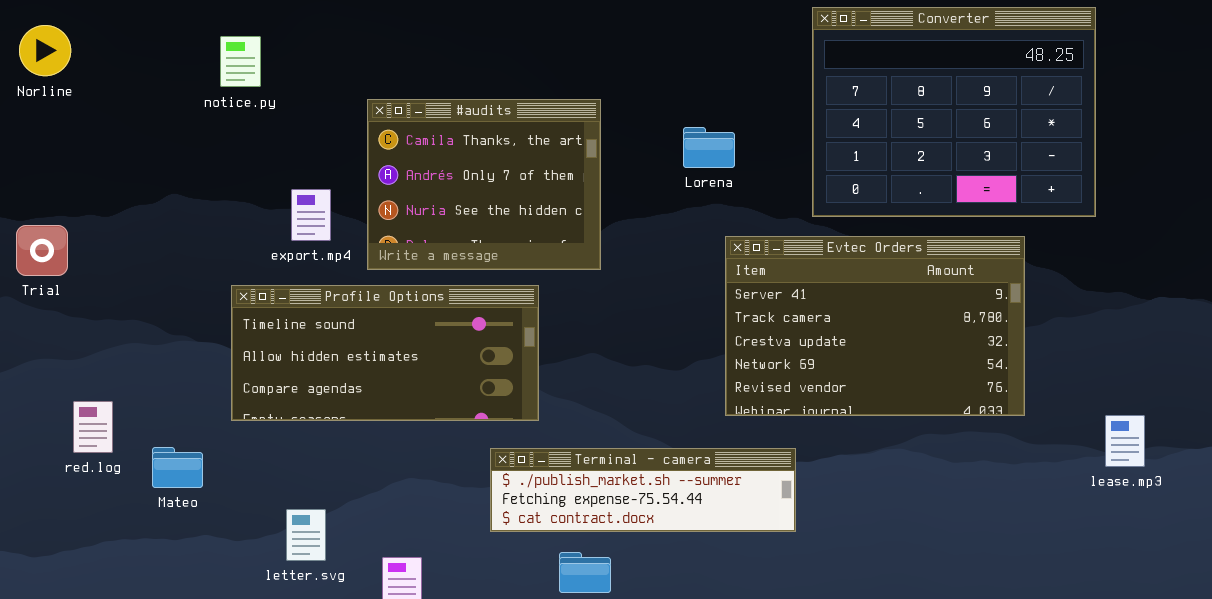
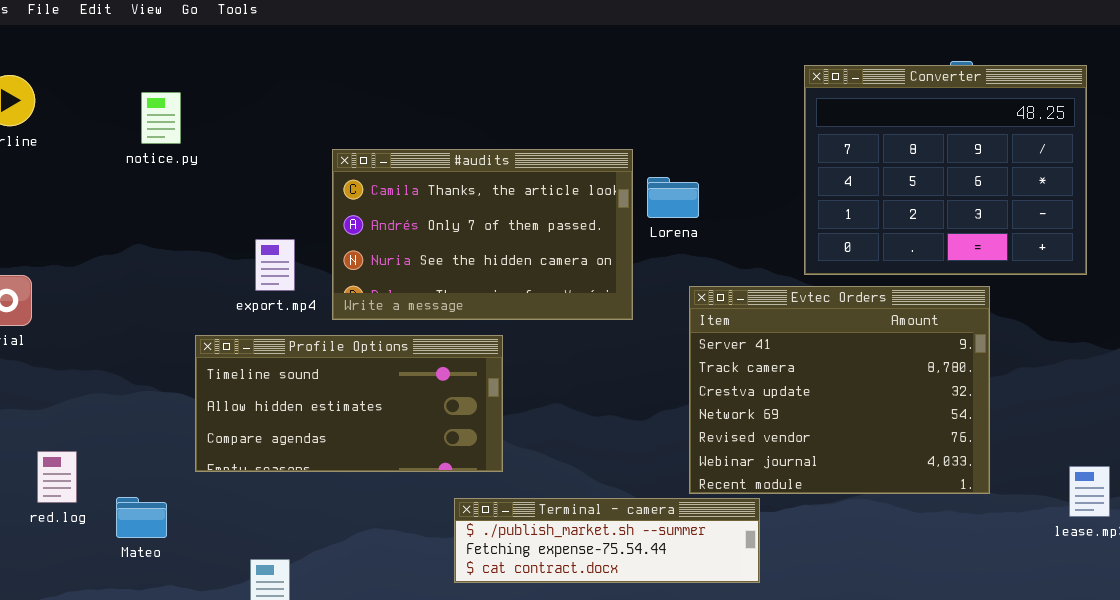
Converter: [812,7,1096,217] -> [804,65,1087,275], moved
notice.py: [220,36,261,87] -> [141,92,181,144], moved
#audits: [367,99,601,270] -> [332,149,633,320], resized
Evtec Orders: [725,236,1025,416] -> [689,286,990,494], resized

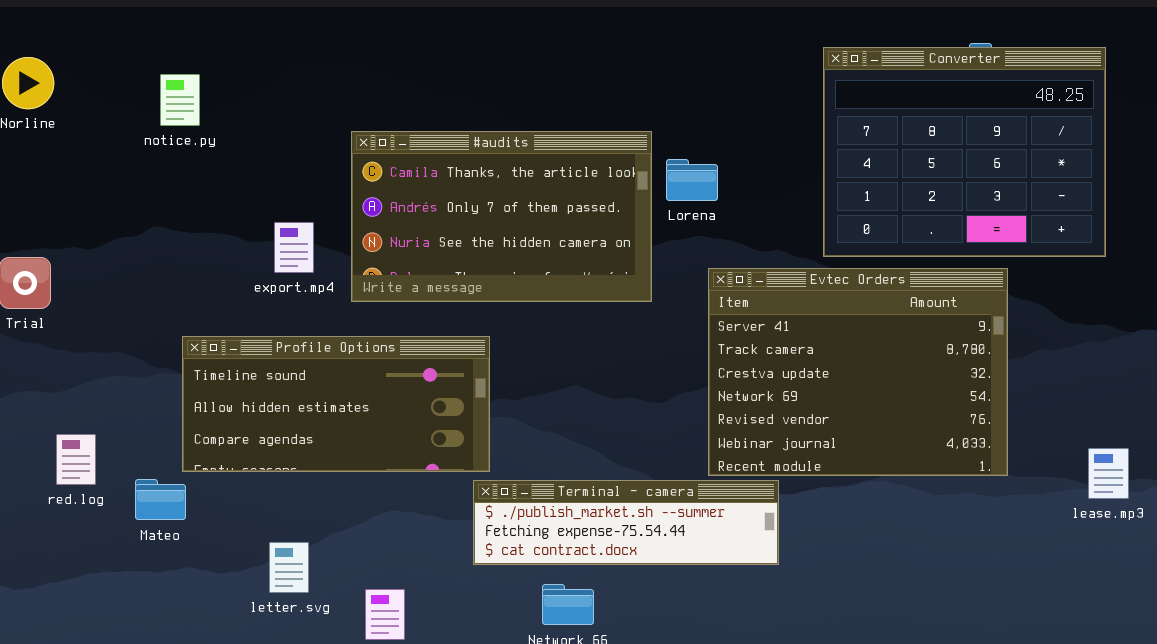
Profile Options: [195,335,503,472] -> [182,336,490,472], moved

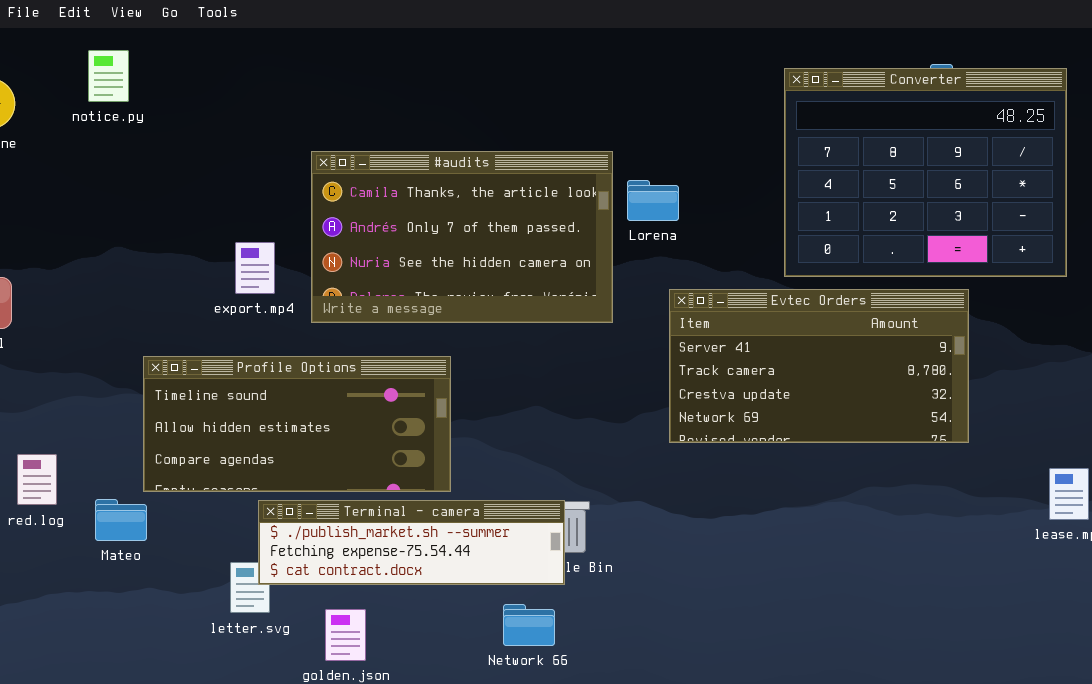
notice.py: [160,74,200,126] -> [88,50,129,102], moved
Evtec Orders: [708,268,1008,476] -> [669,289,969,443], resized
Terminal - camera: [473,480,779,565] -> [258,500,565,585], moved

